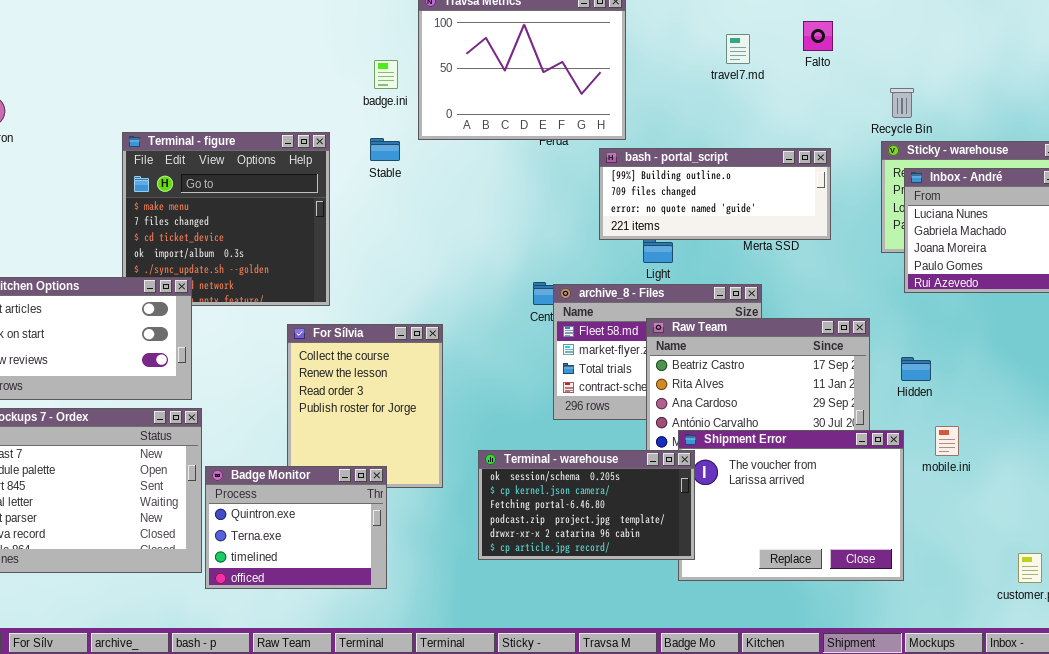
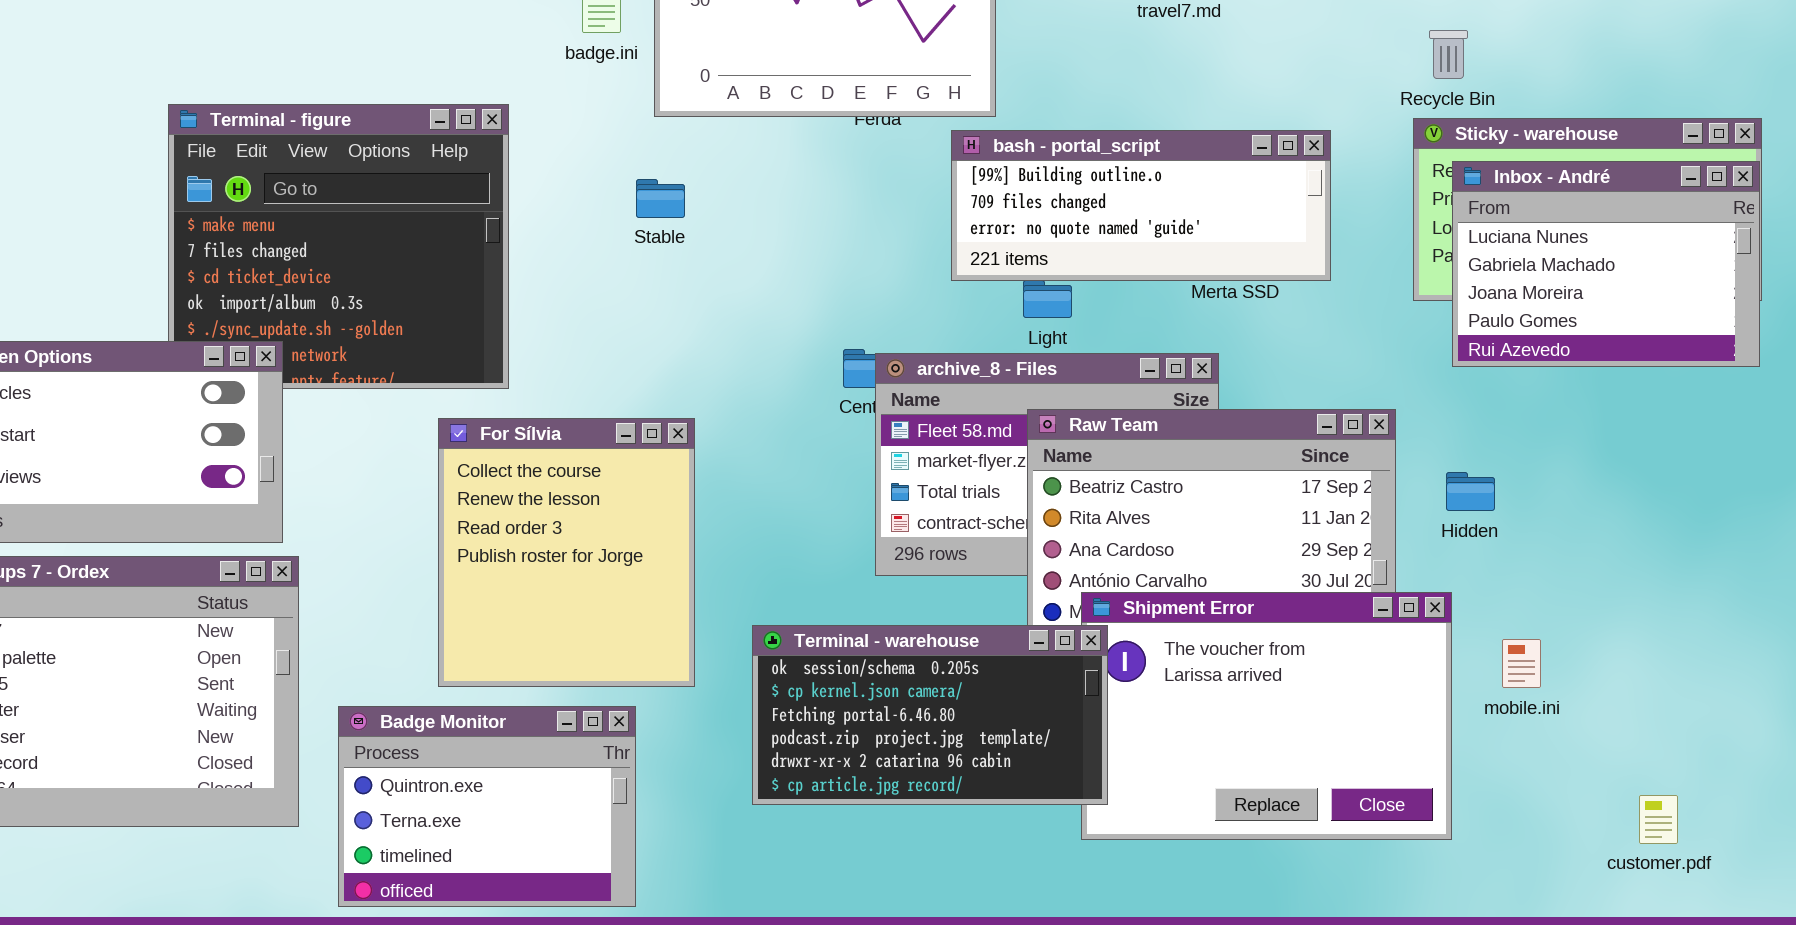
Stable: [370,138,400,161] -> [636,179,685,218], moved
mobile.ini: [935,426,959,456] -> [1502,639,1541,688], moved
Badge Monitor: [205,466,387,589] -> [338,706,636,907], moved

